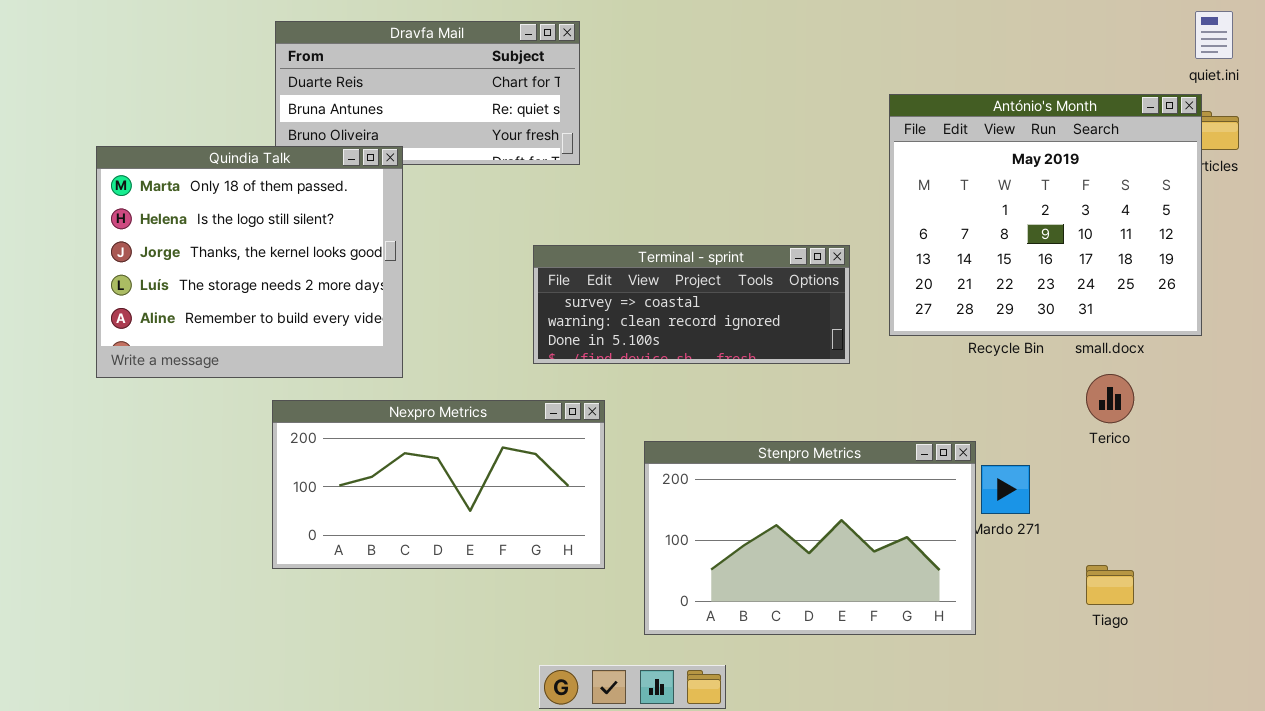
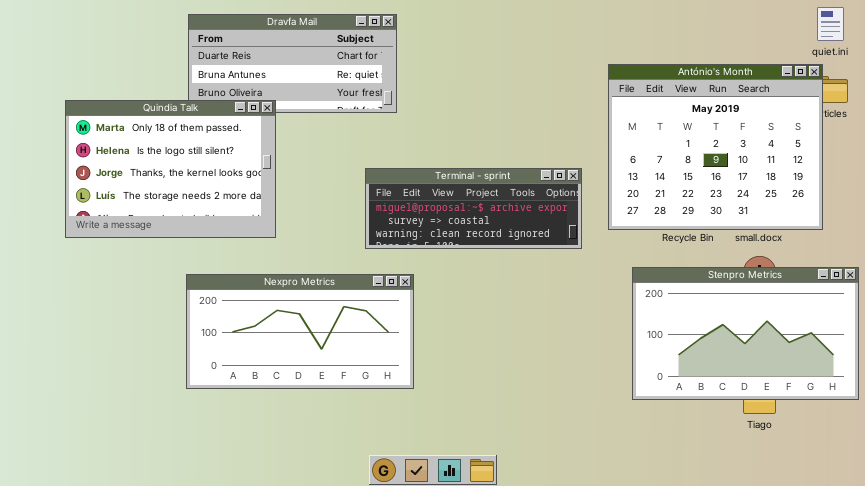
Quindia Talk: [96,146,403,378] -> [65,100,276,238], resized
Terminal - sprint: [533,245,850,364] -> [365,168,582,249], scrolled up 1 row
Stenpro Metrics: [644,441,976,635] -> [632,267,859,400], moved

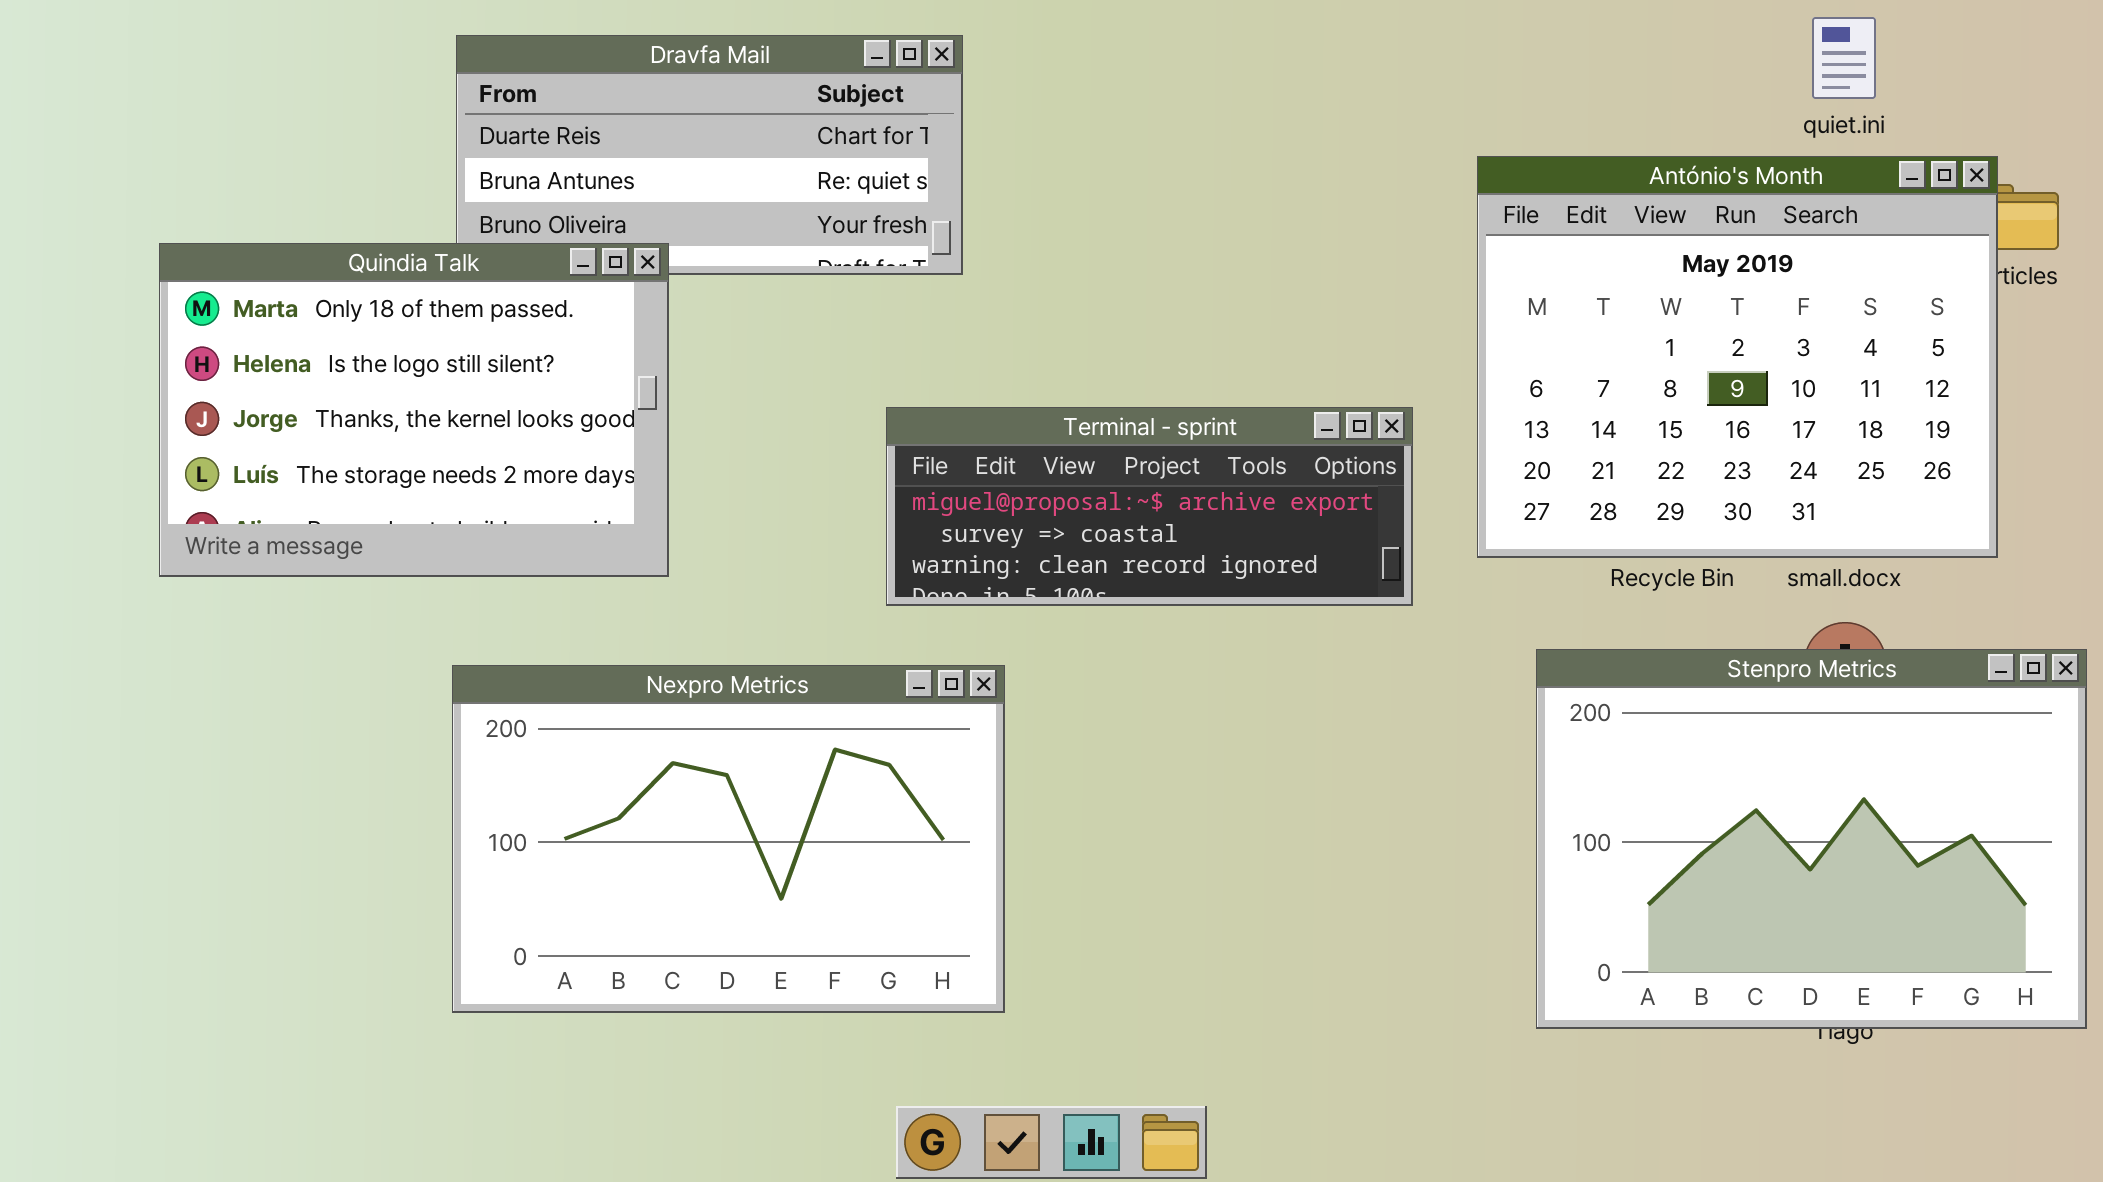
quiet.ini: [817,7,844,41] -> [1812,17,1876,99], moved
Stenpro Metrics: [632,267,859,400] -> [1536,649,2087,1029], resized
Nexpro Metrics: [186,274,414,389] -> [452,665,1005,1013], resized

